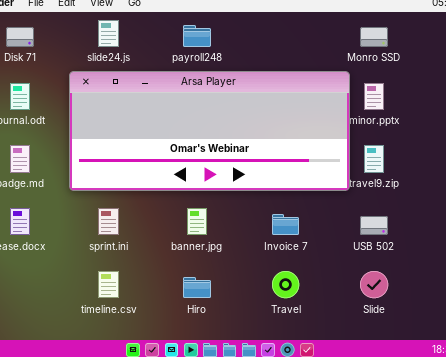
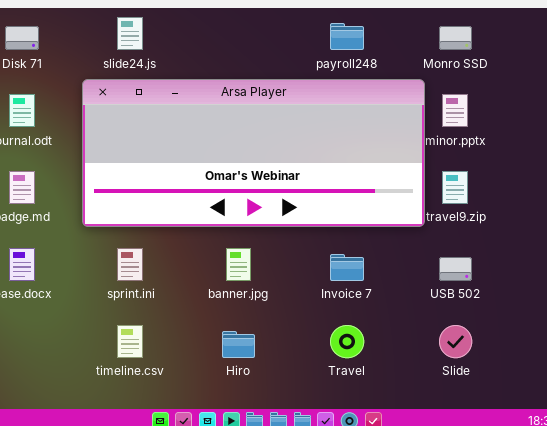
payroll248: [183,25,211,47] -> [330,23,364,50], moved

